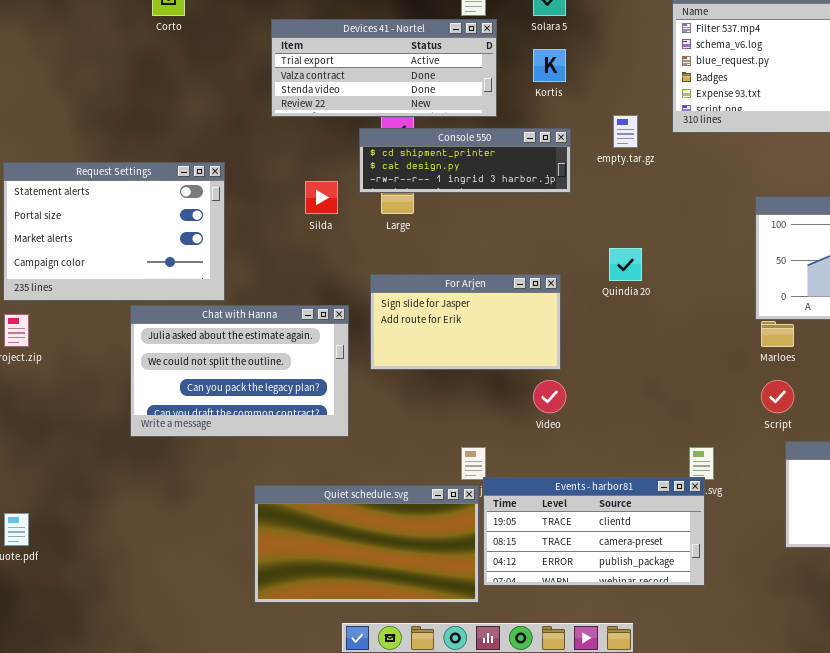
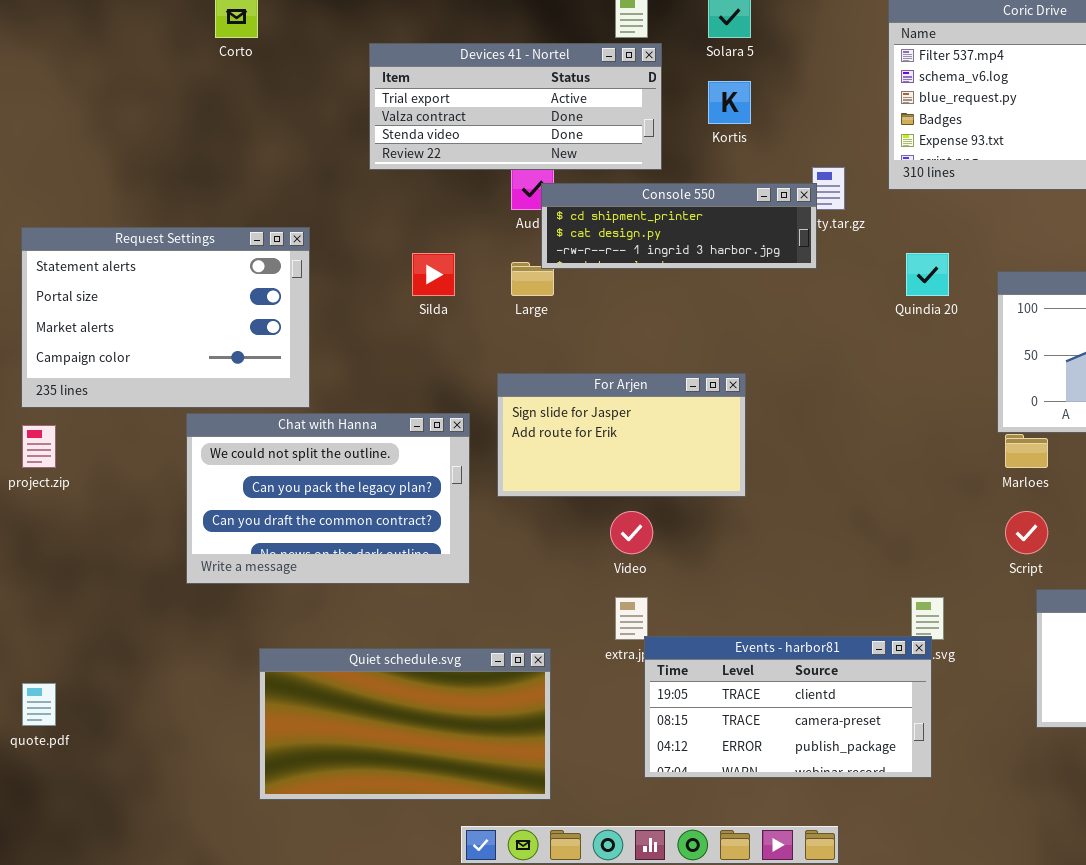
Console 550: [359,128,571,193] -> [541,183,817,269], moved
Quindia 20: [609,248,642,281] -> [906,253,949,296], moved
Chat with Hanna: [130,305,349,437] -> [186,413,470,584], scrolled down 1 row
Video: [533,380,566,413] -> [610,511,653,554], moved
Quiet schedule.svg: [254,485,479,603] -> [259,648,551,800], moved

